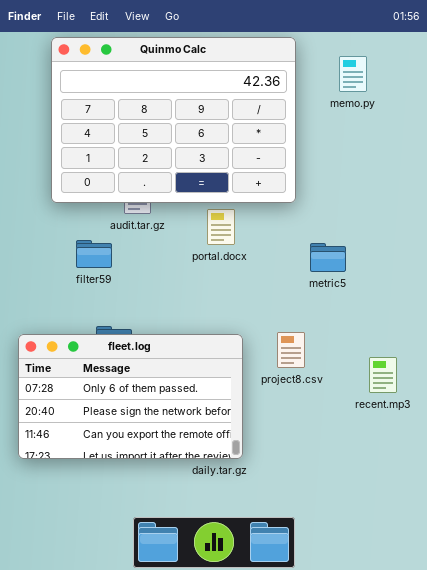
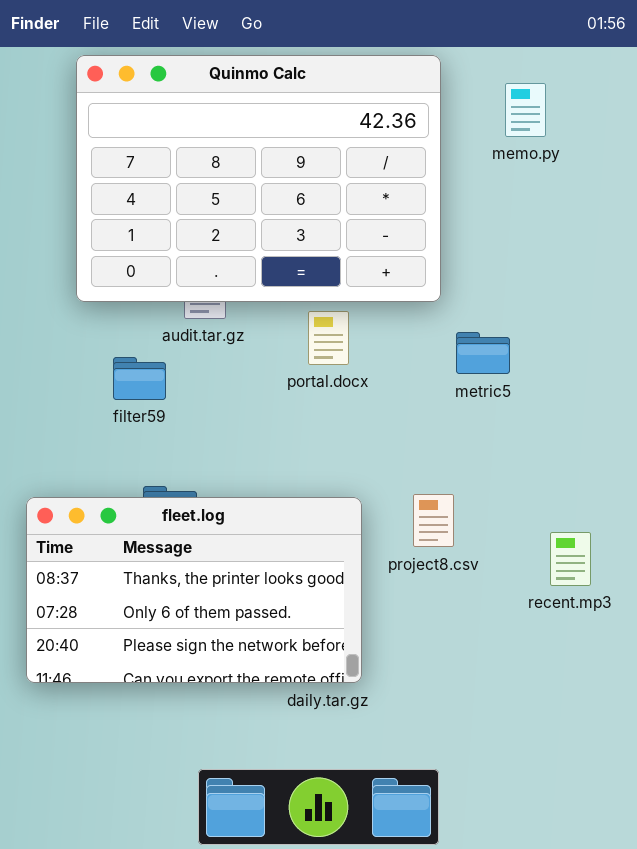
metric5: [310,243,346,272] -> [456,332,510,374], moved
fleet.log: [18,334,243,459] -> [26,497,362,683], scrolled up 1 row

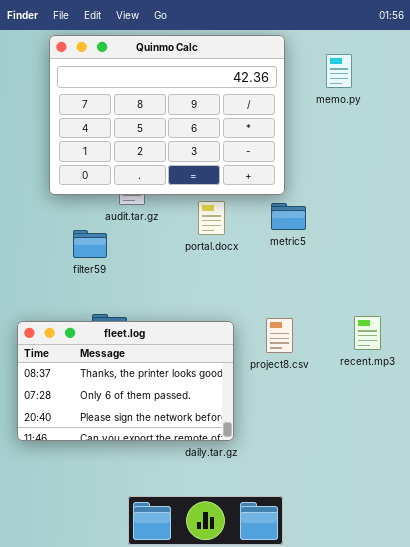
metric5: [456,332,510,374] -> [271,203,306,230], moved
recent.mp3: [550,532,591,586] -> [354,316,381,350], moved

